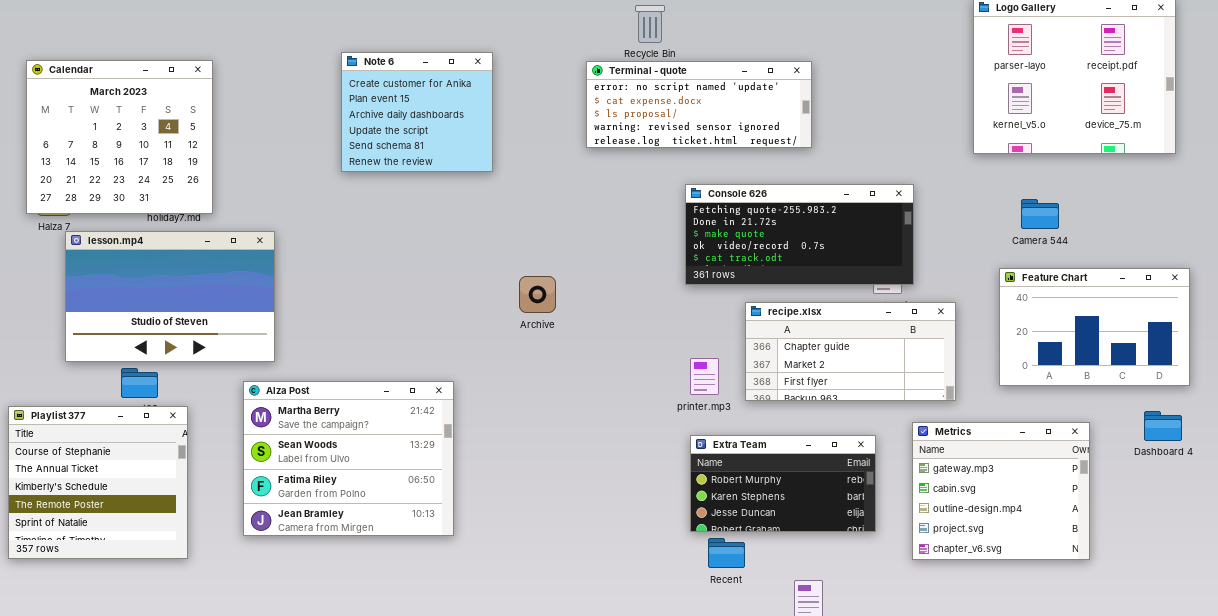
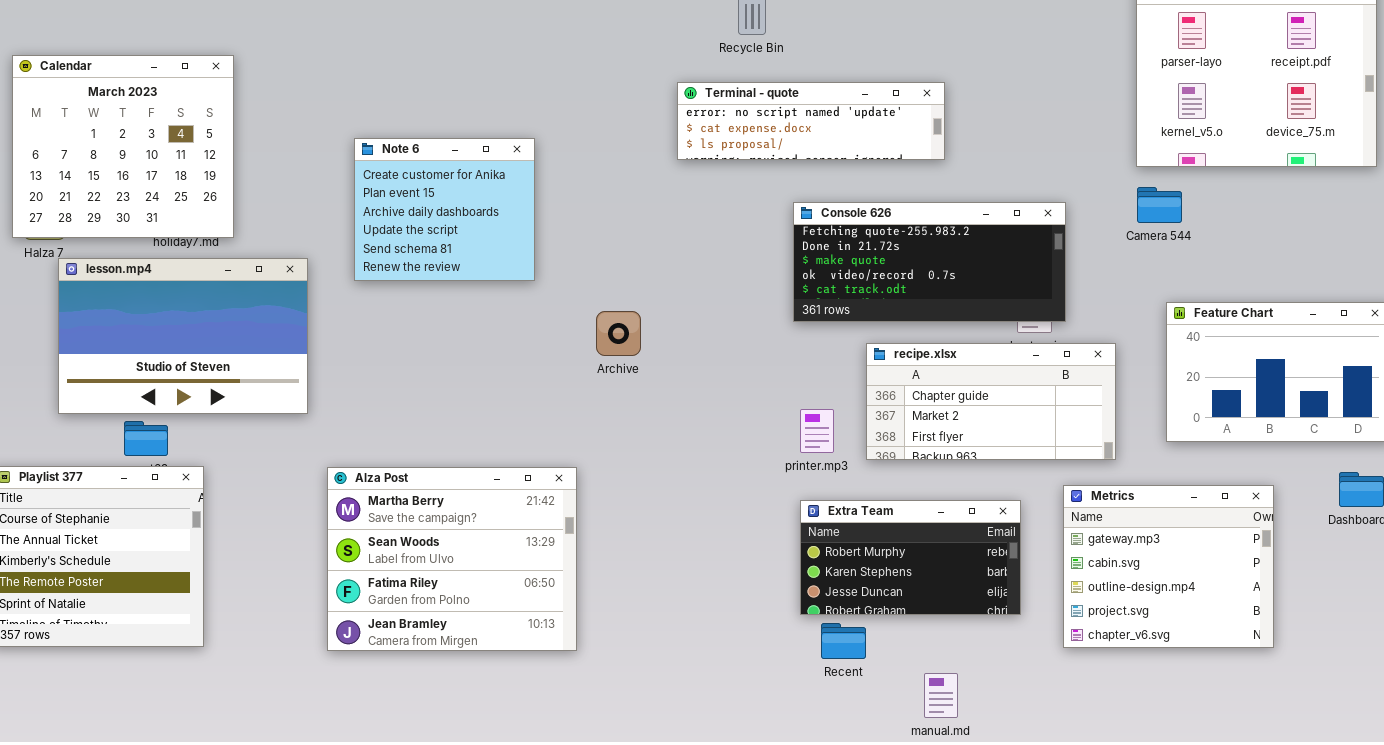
Note 6: [341,52,493,172] -> [354,138,535,281], moved
Terminal - quote: [586,61,812,148] -> [677,82,945,160], resized
Camera 544: [1021,199,1059,229] -> [1137,187,1182,223], moved
Alza Post: [243,381,454,536] -> [327,467,577,651], moved

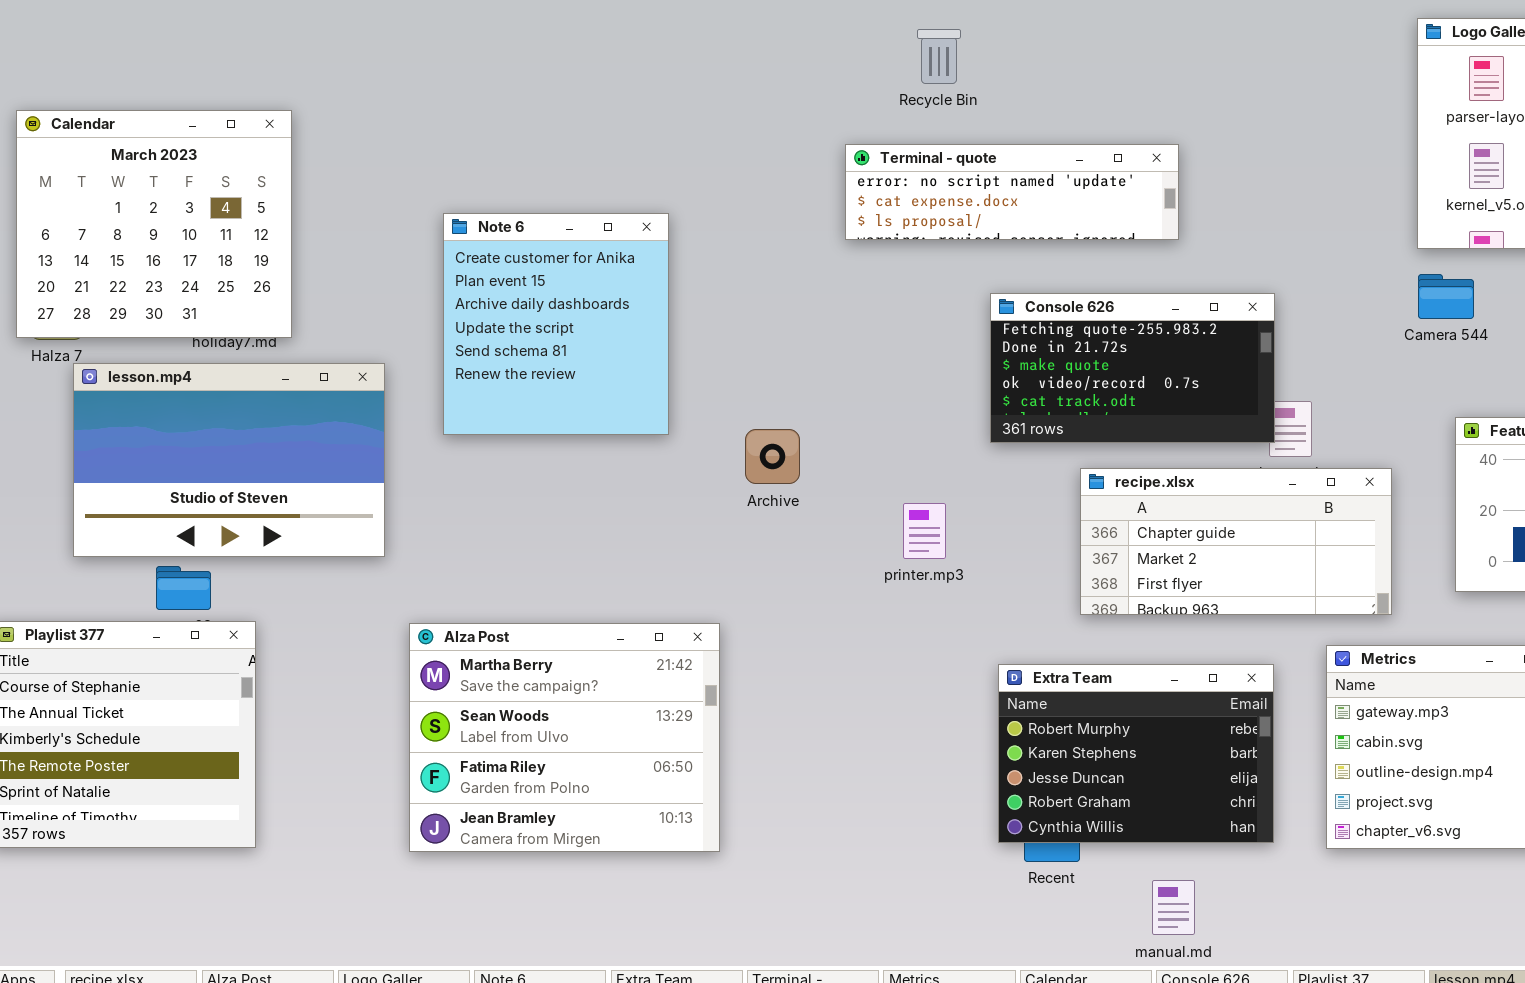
Note 6: [354,138,535,281] -> [443,213,669,435], resized
Console 626: [793,202,1066,322] -> [990,293,1275,443], resized
printer.mp3: [800,409,834,453] -> [903,503,946,559], moved
Extra Team: [800,500,1021,615] -> [998,664,1274,843], resized

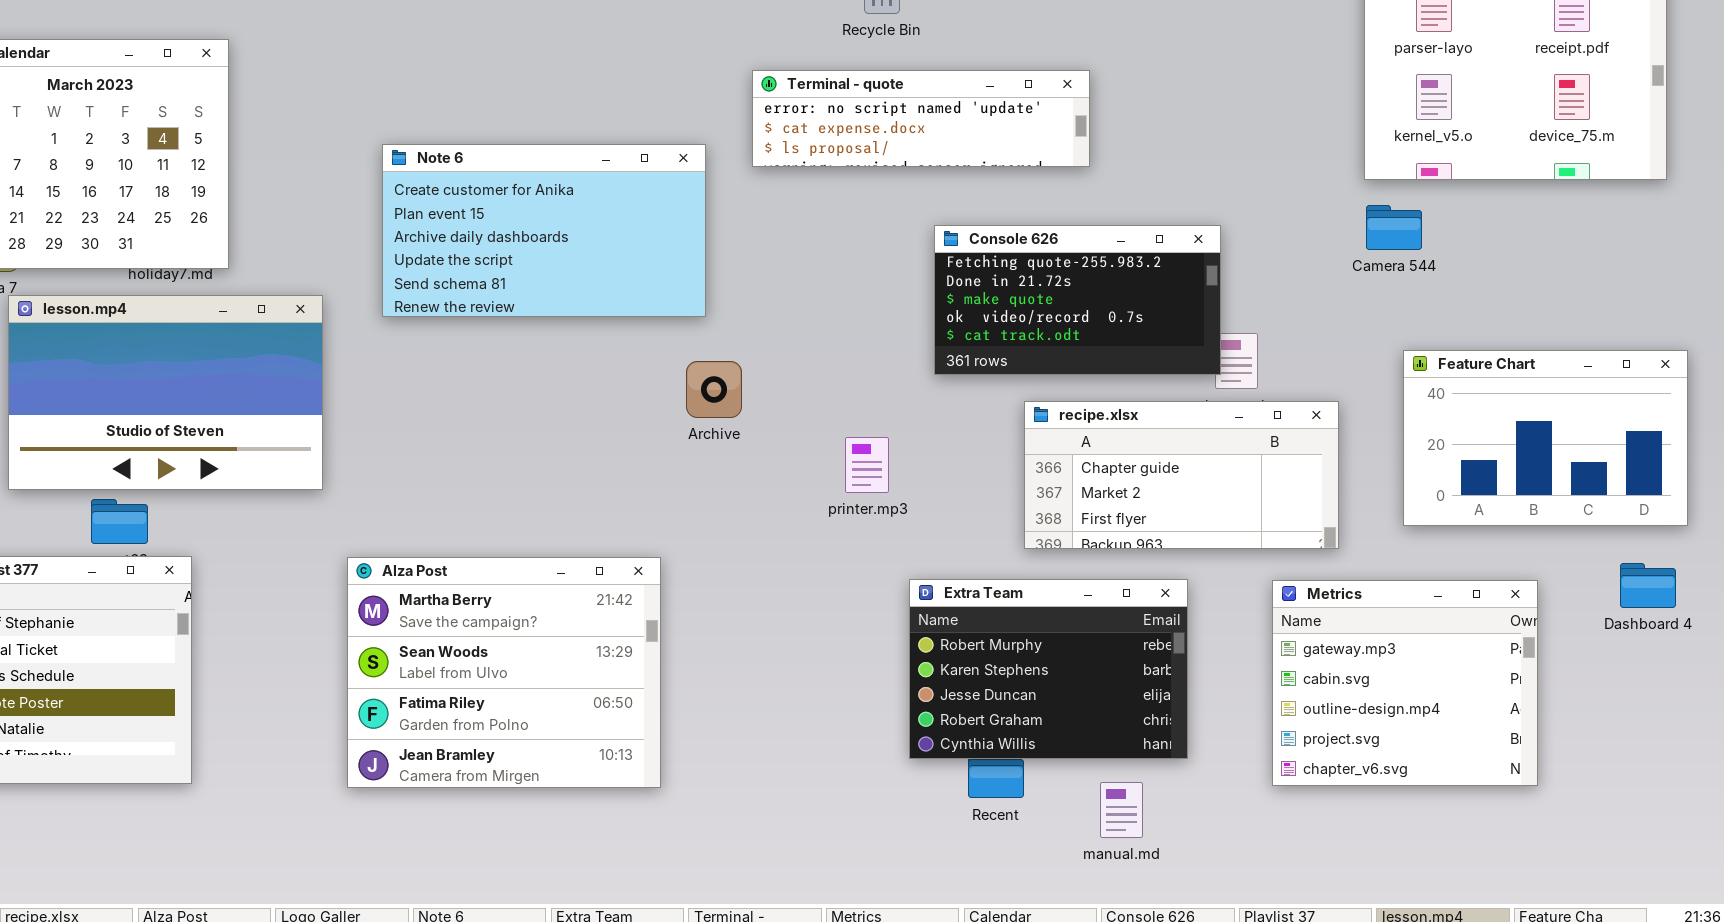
Terminal - quote: [845,144,1179,240] -> [752,70,1090,167], moved
Note 6: [443,213,669,435] -> [382,144,706,317], resized
Extra Team: [998,664,1274,843] -> [909,579,1188,759], moved
manual.md: [1152,880,1195,935] -> [1100,782,1143,838], moved

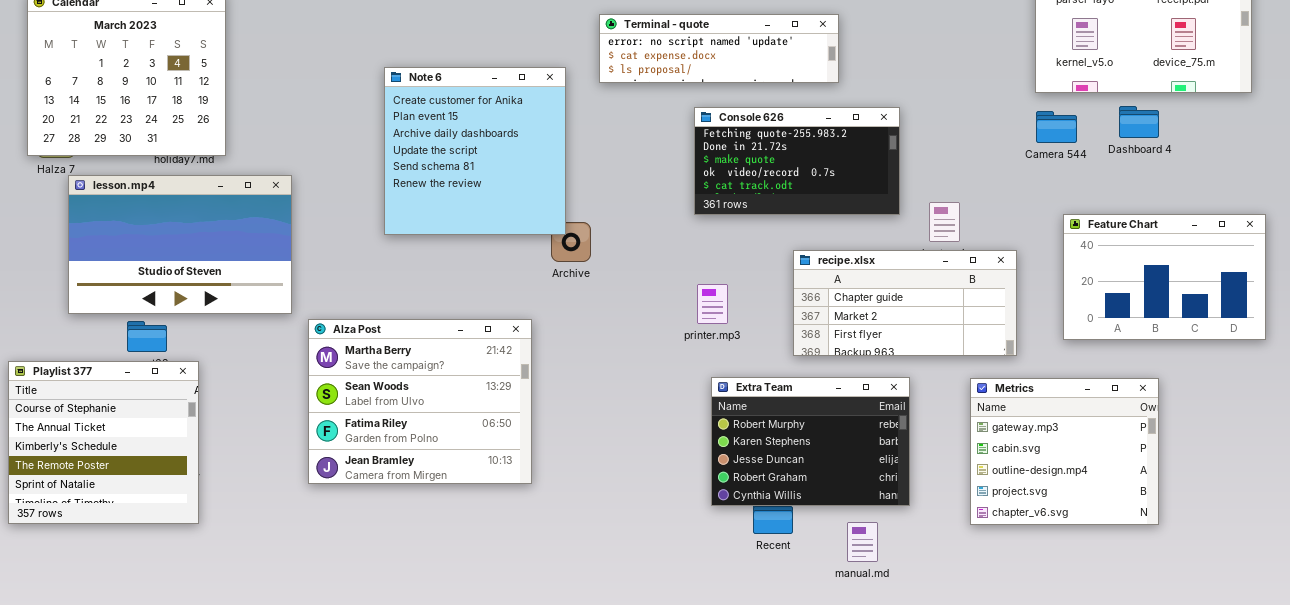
Note 6: [382,144,706,317] -> [384,67,566,235], resized
Console 626: [934,225,1221,375] -> [694,107,900,215], moved
printer.mp3: [845,437,889,493] -> [697,284,728,324], moved
Alza Post: [347,557,661,788] -> [308,319,532,484], moved
Dashboard 4: [1620,563,1676,608] -> [1119,106,1159,138], moved

